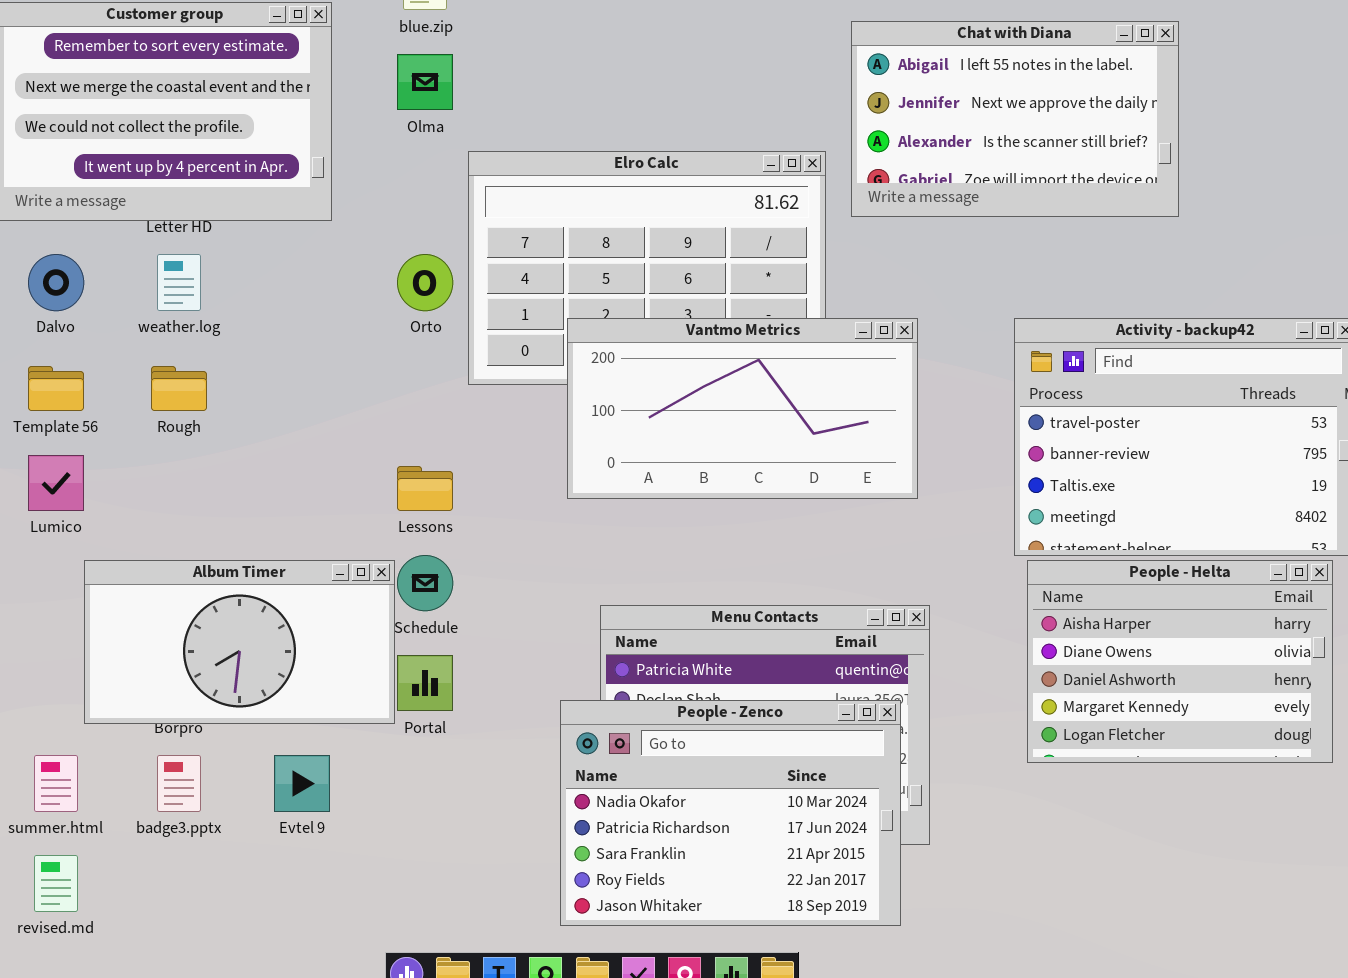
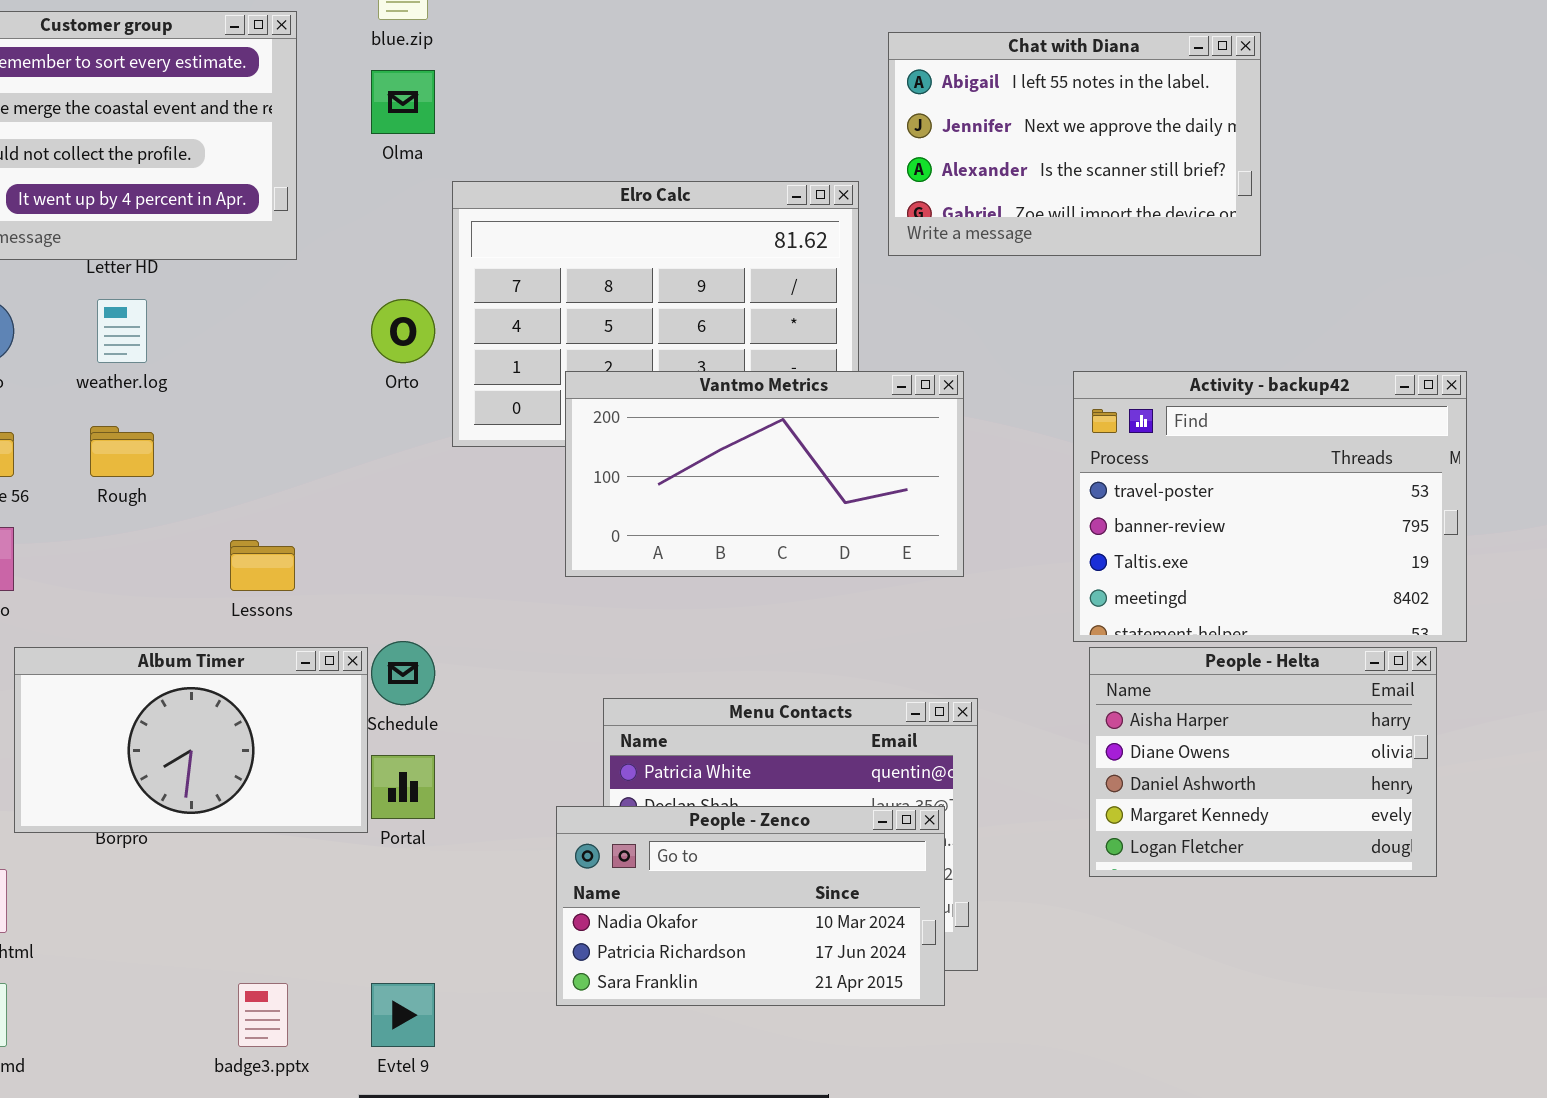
Lessons: [397,466,453,511] -> [230,540,295,591], moved
People - Zenco: [560,700,901,926] -> [556,806,945,1006], resized
badge3.pptx: [157,755,201,812] -> [238,983,288,1047], moved
Evtel 9: [274,755,330,812] -> [371,983,435,1047], moved

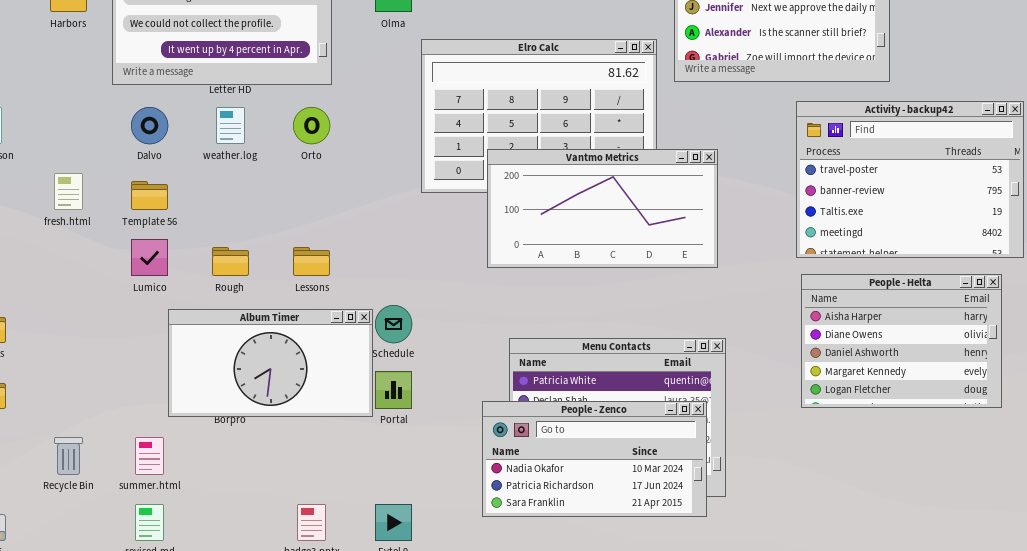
Orto: [371,299,435,363] -> [293,107,330,144], moved
Activity - backup42: [1073,371,1467,642] -> [796,101,1024,258], moved
Rough: [90,426,154,477] -> [212,247,249,276], moved
People - Helta: [1089,647,1437,877] -> [801,274,1002,408], moved

